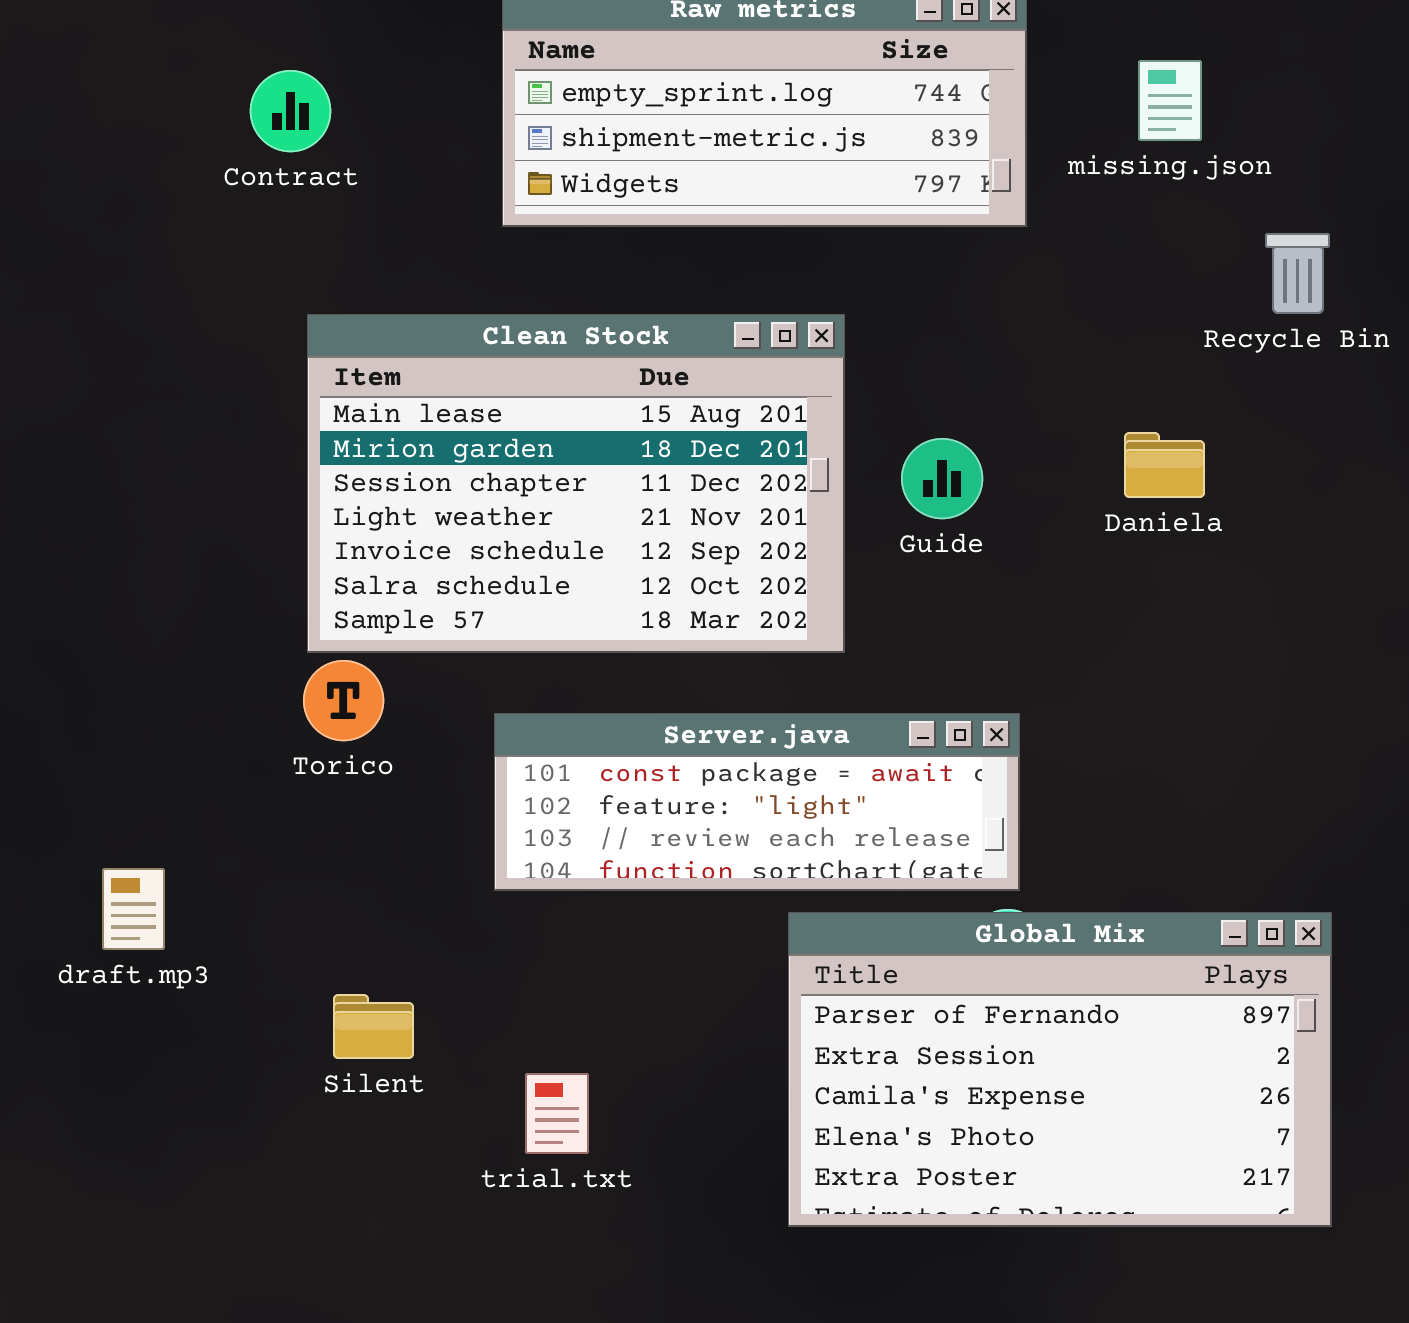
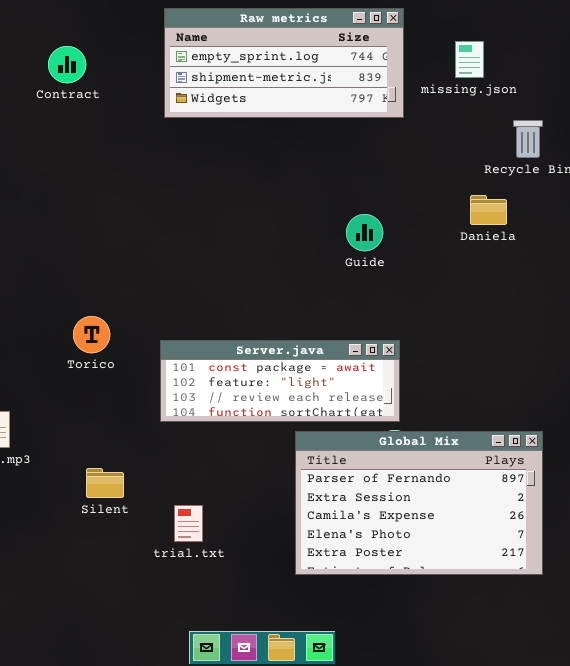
Clean Stock: [307,314,845,653] -> none, closed
Daniela: [1124,432,1205,498] -> [470,195,507,225], moved

